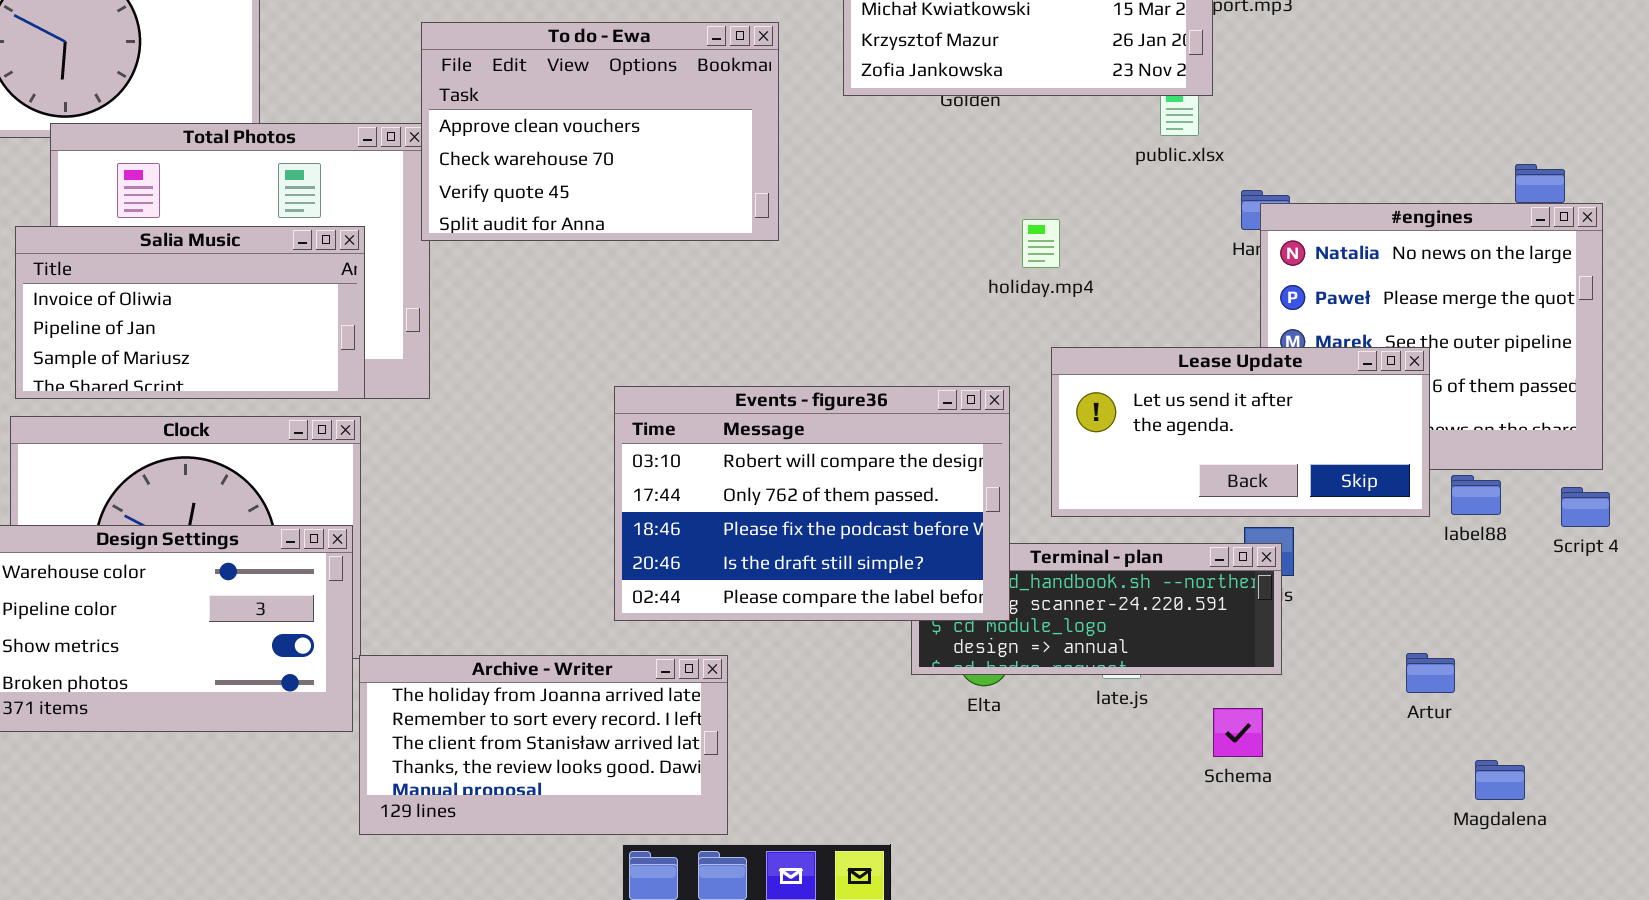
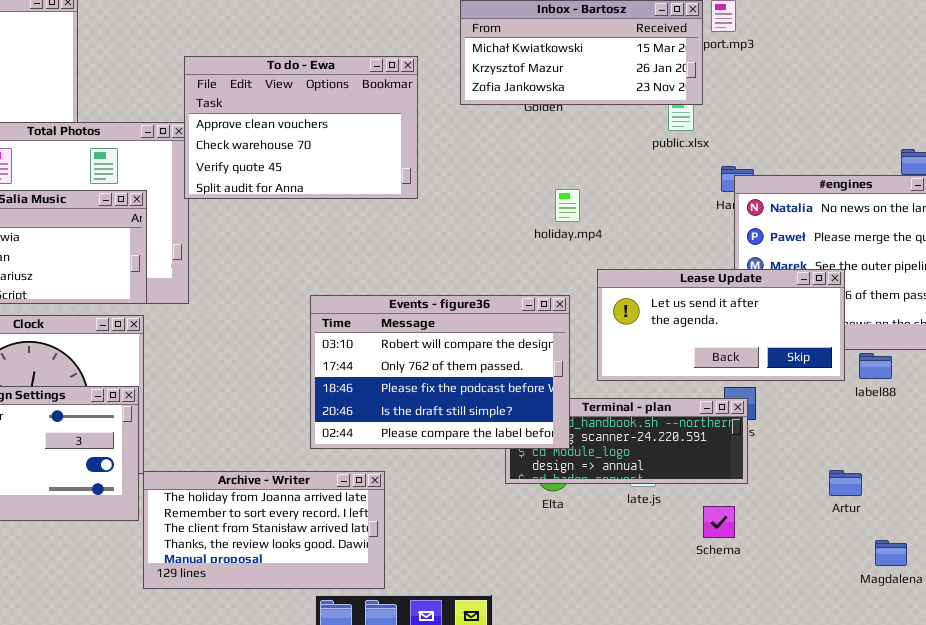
holiday.mp4: [1022,219,1060,268] -> [555,189,580,222], moved

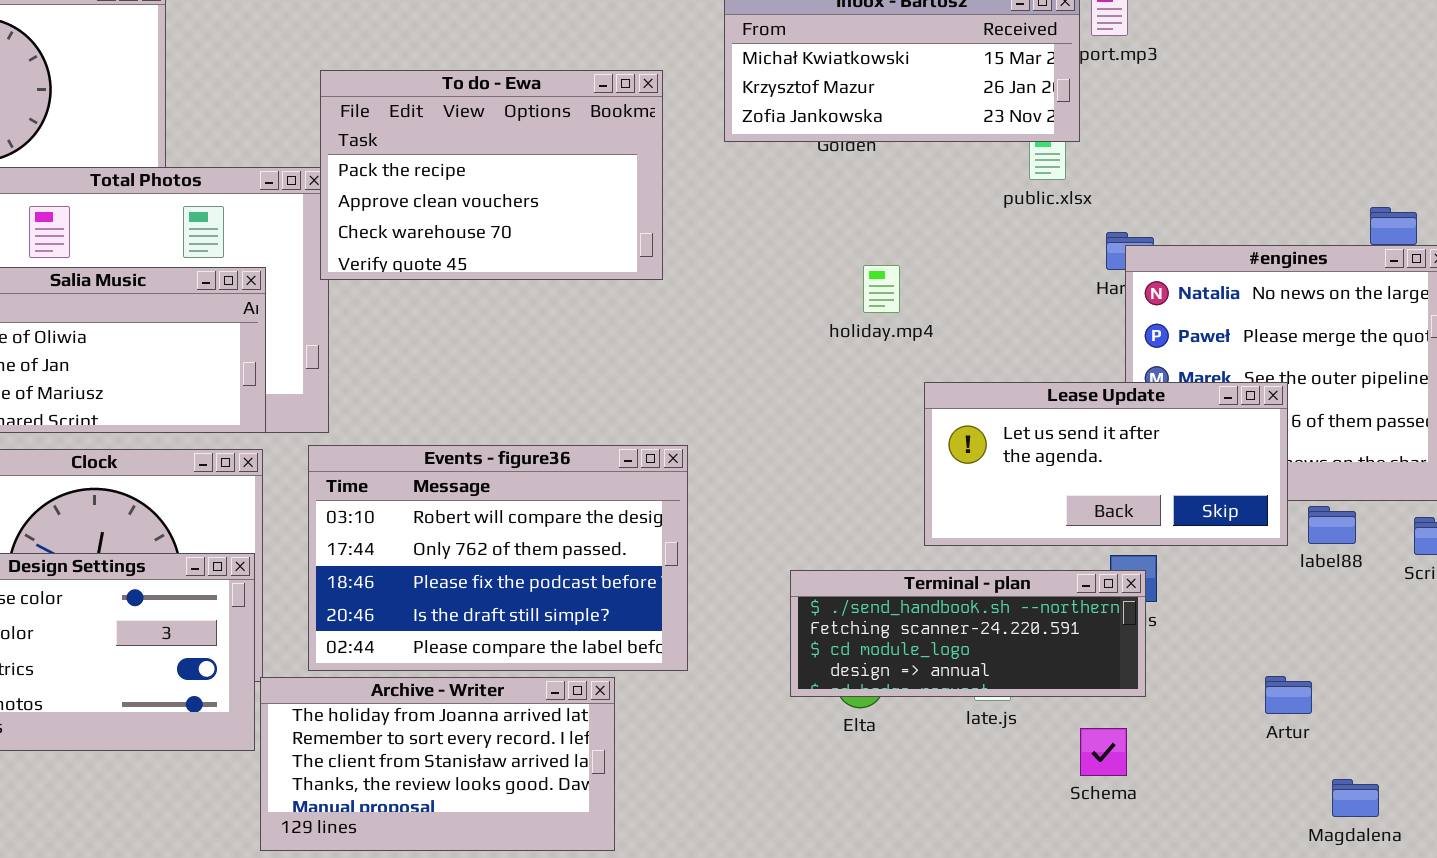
To do - Ewa: [184,56,418,199] -> [320,70,663,280], scrolled up 1 row
Events - figure36: [310,295,570,449] -> [308,445,688,671], moved

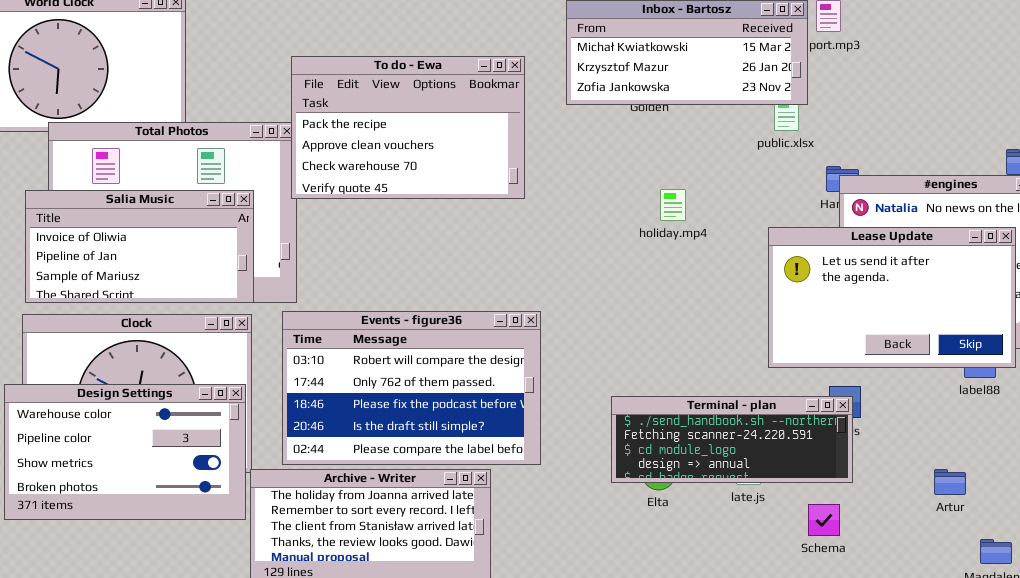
Lease Update: [924,382,1288,546] -> [768,227,1016,368], moved, resized

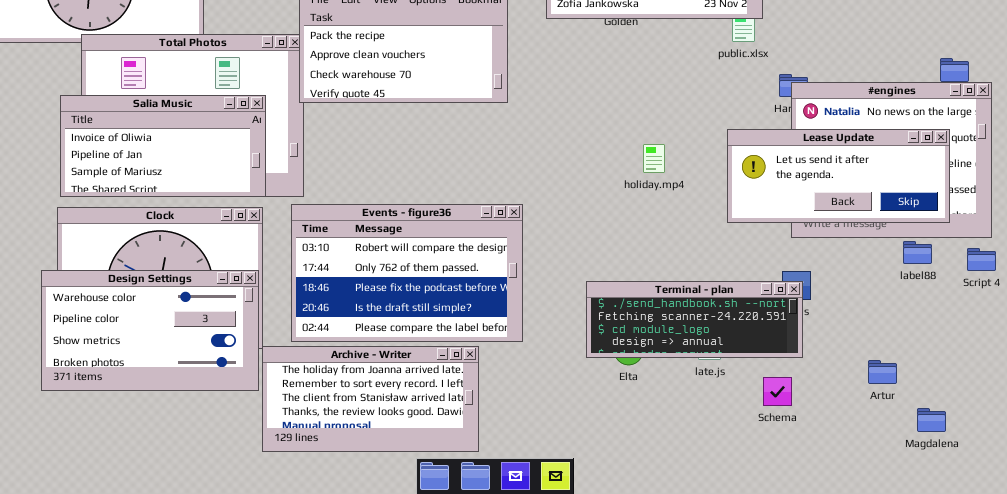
holiday.mp4: [660,189,686,221] -> [643,144,665,173], moved
Lease Update: [768,227,1016,368] -> [727,129,950,223], resized
Artur: [934,469,966,495] -> [868,360,897,384], moved

